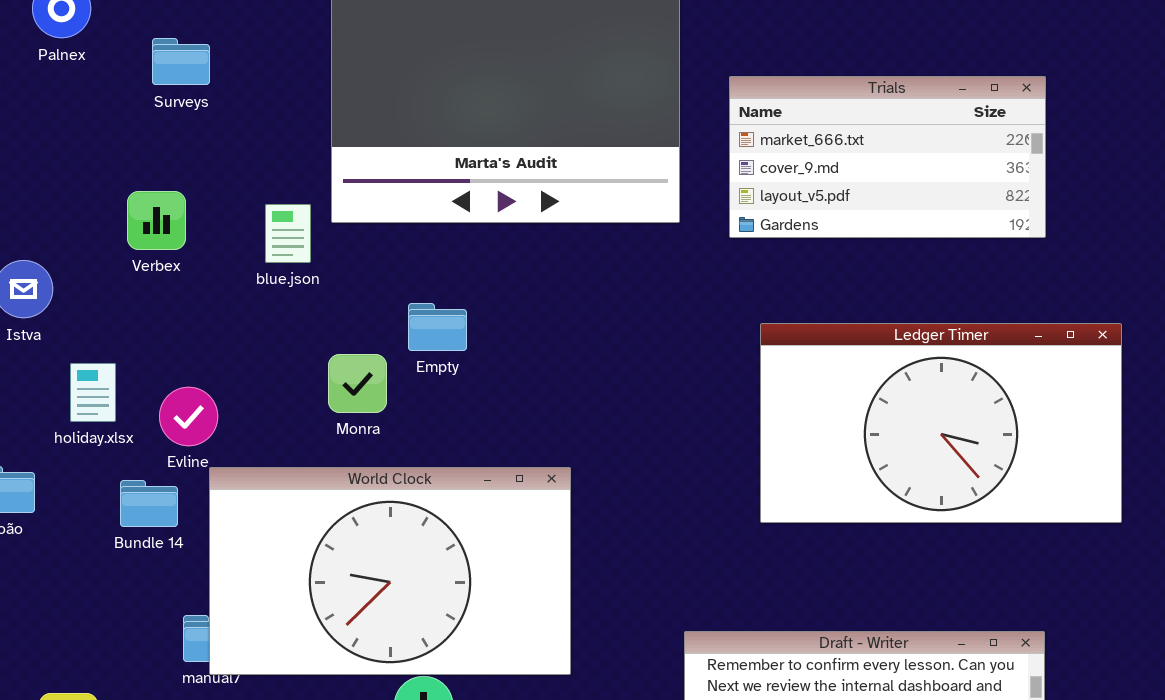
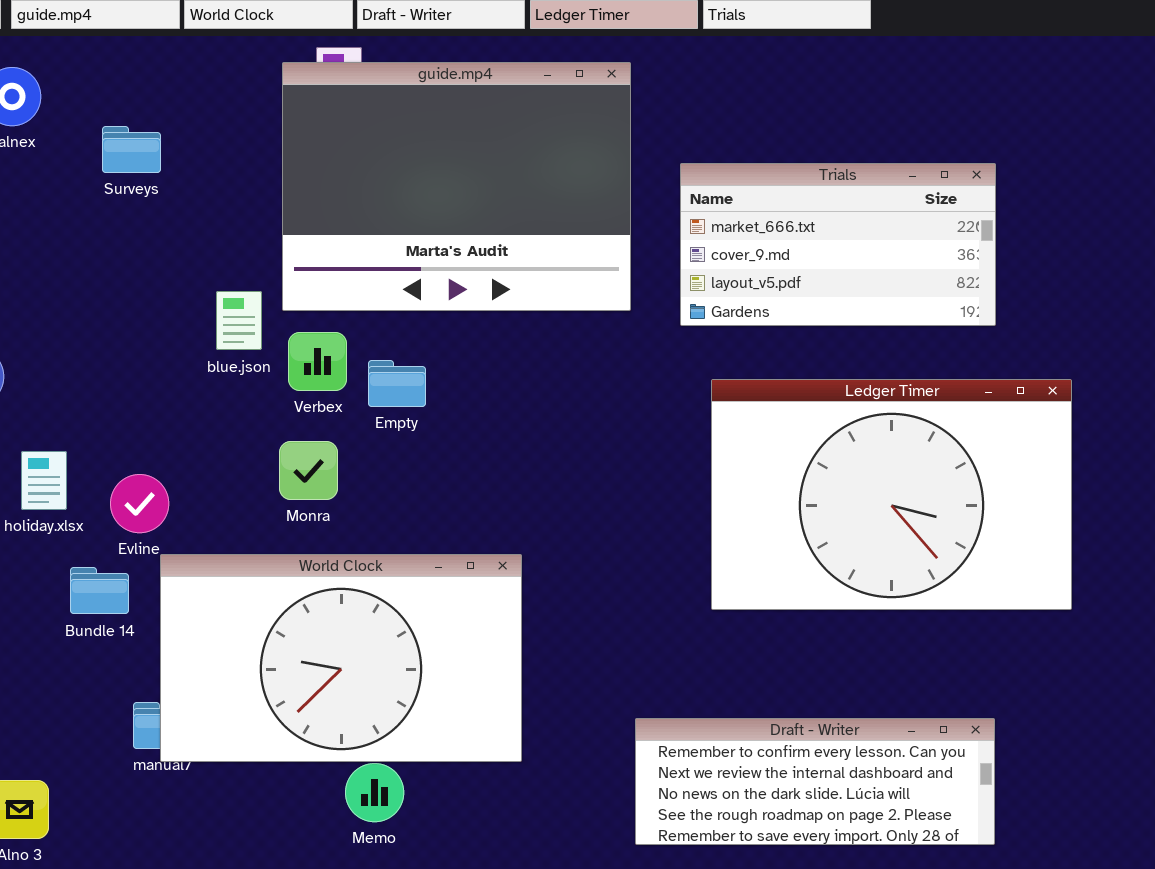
Verbex: [127,191,186,250] -> [288,332,347,391], moved
Empty: [408,303,467,351] -> [368,360,426,407], moved
Ledger Timer: [760,323,1122,523] -> [711,379,1072,610], resized

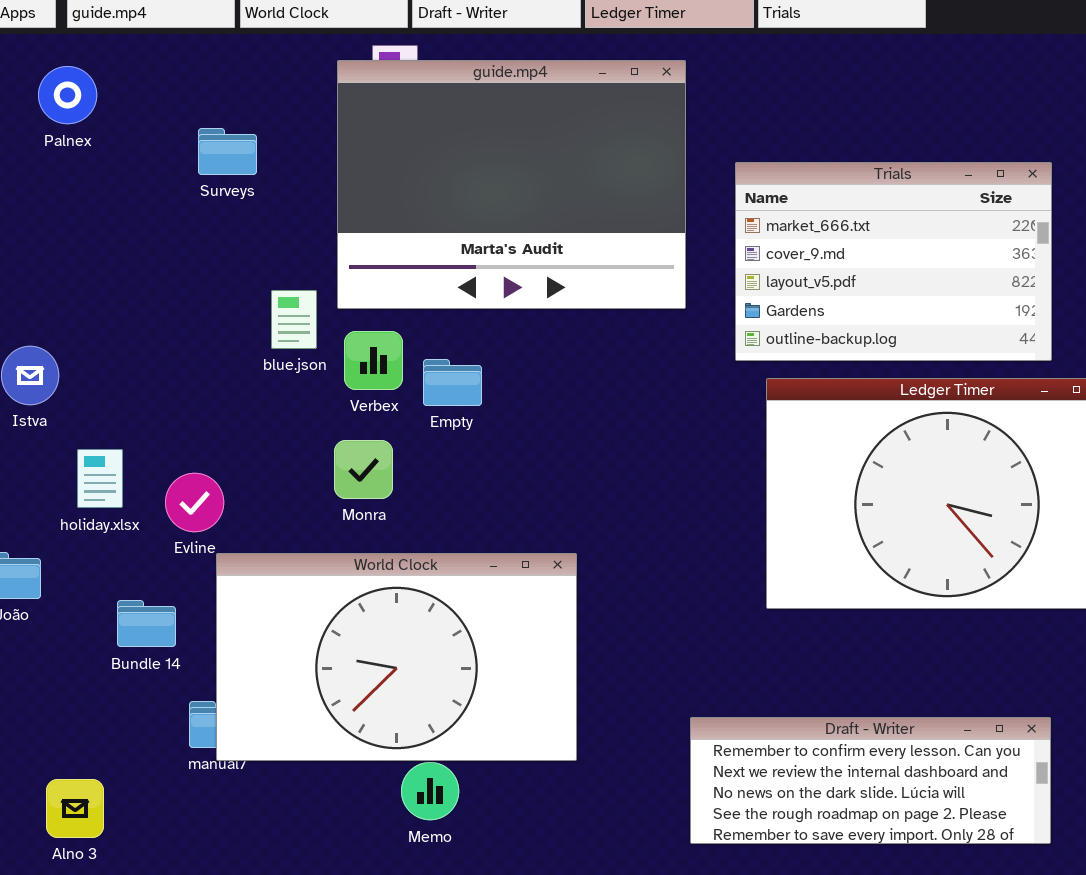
Surveys: [102,126,161,173] -> [198,128,257,175], moved
Trials: [680,163,996,326] -> [735,162,1052,361], resized
Bundle 14: [70,567,129,614] -> [117,600,176,647], moved

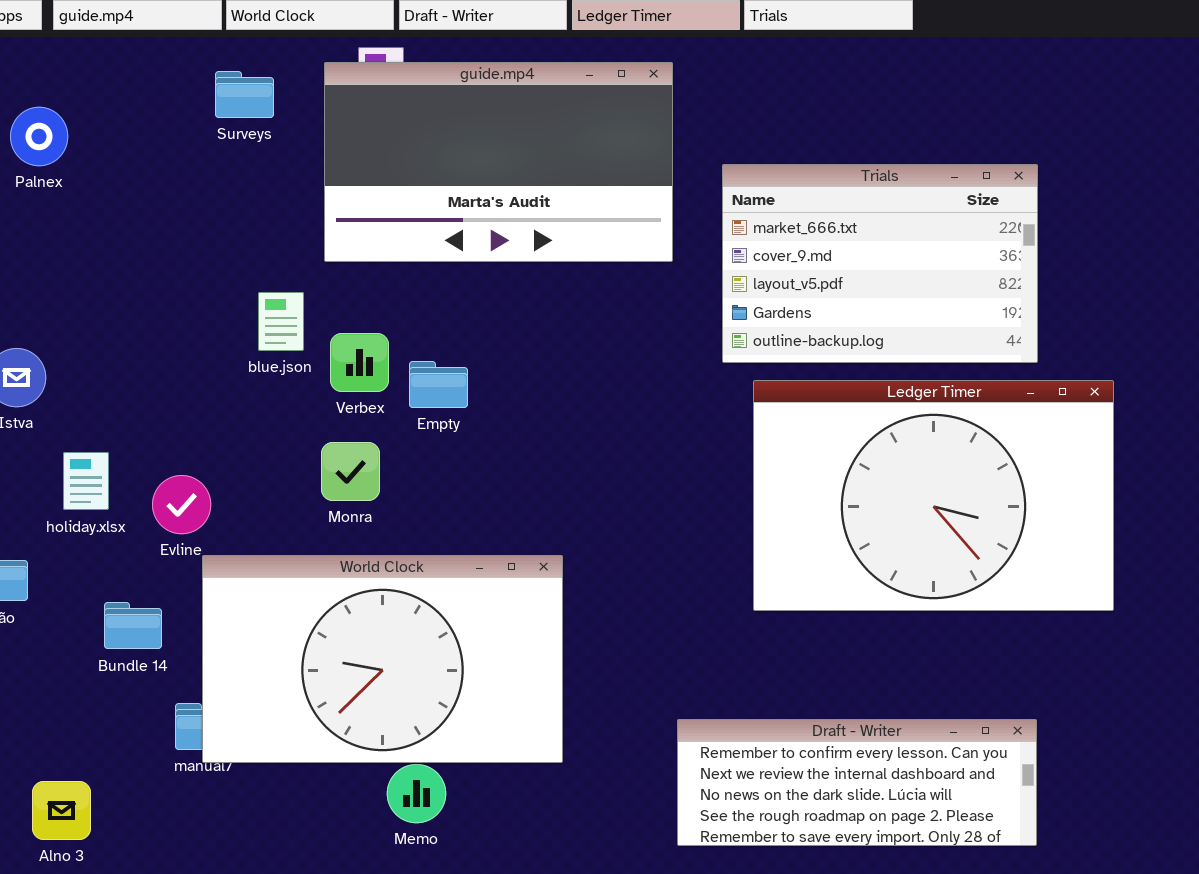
guide.mp4: [337,60,686,309] -> [324,62,673,262], resized
Palnex: [38,66,97,124] -> [10,107,68,166], moved
Surveys: [198,128,257,175] -> [215,71,274,118], moved

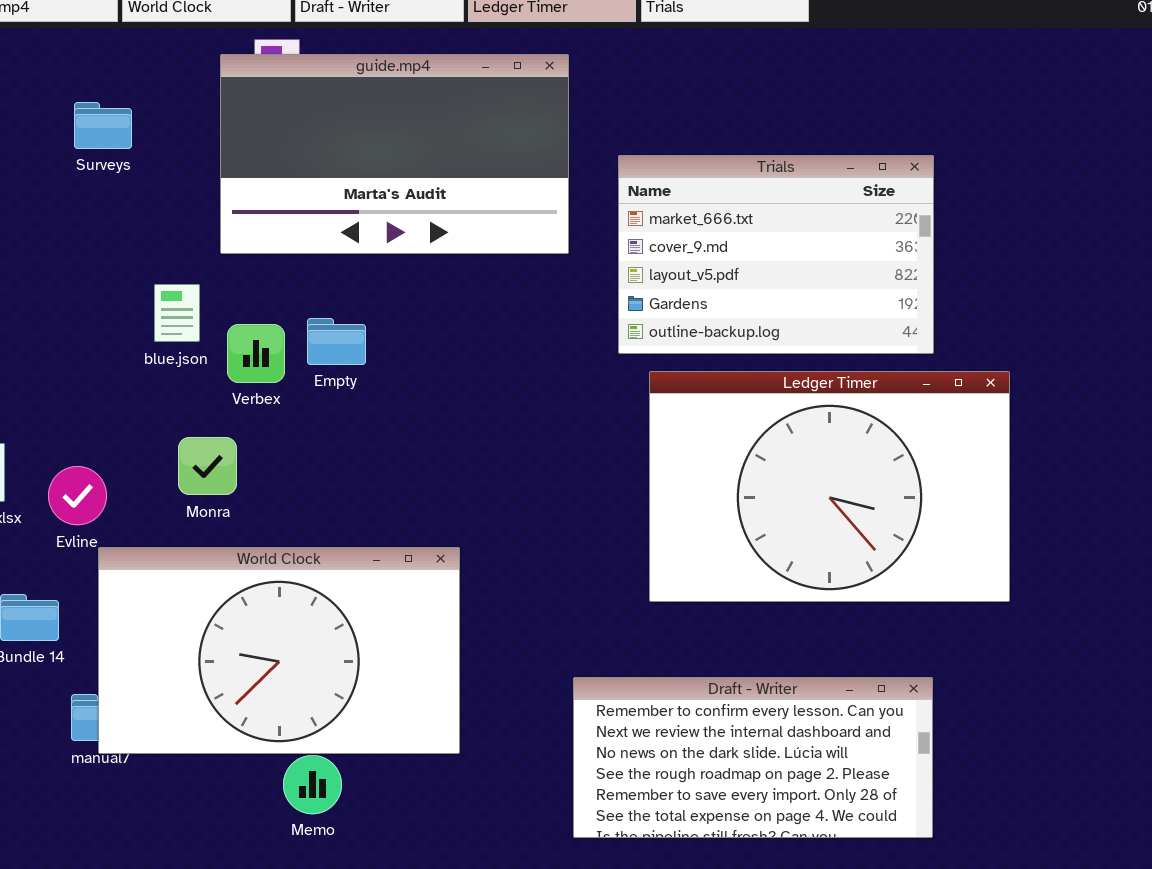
Surveys: [215,71,274,118] -> [74,102,132,149], moved
Empty: [409,361,468,408] -> [307,318,366,365], moved
Monra: [321,442,380,501] -> [178,437,237,495], moved
Draft - Writer: [677,719,1037,846] -> [573,677,933,838], resized

